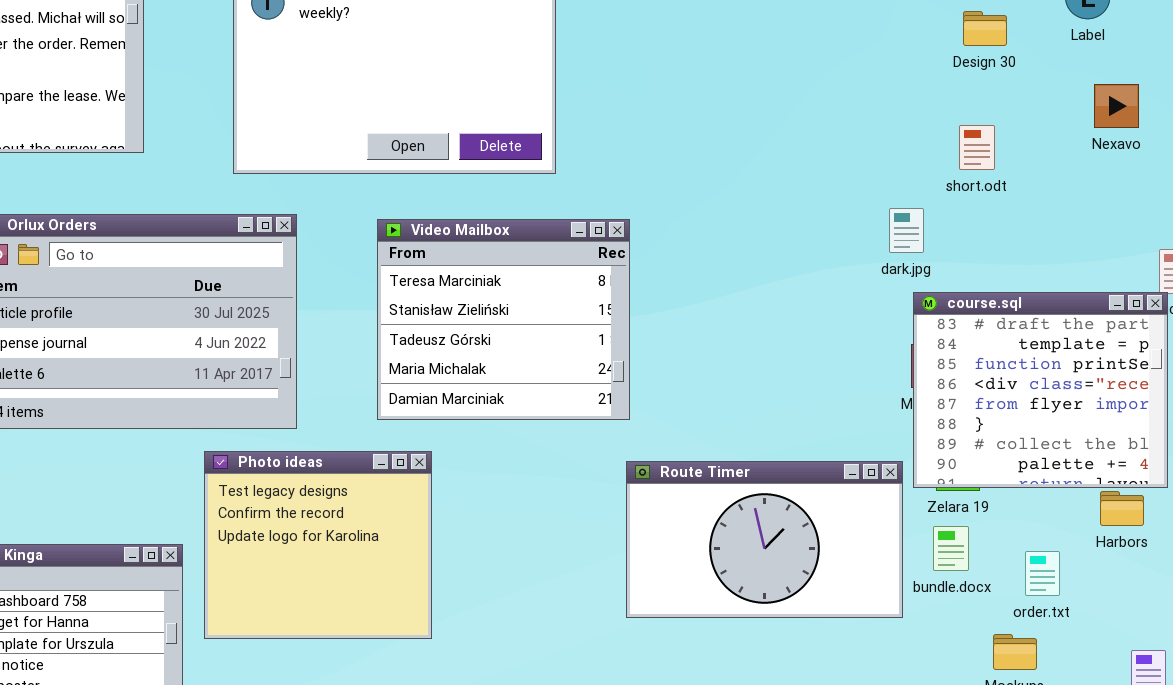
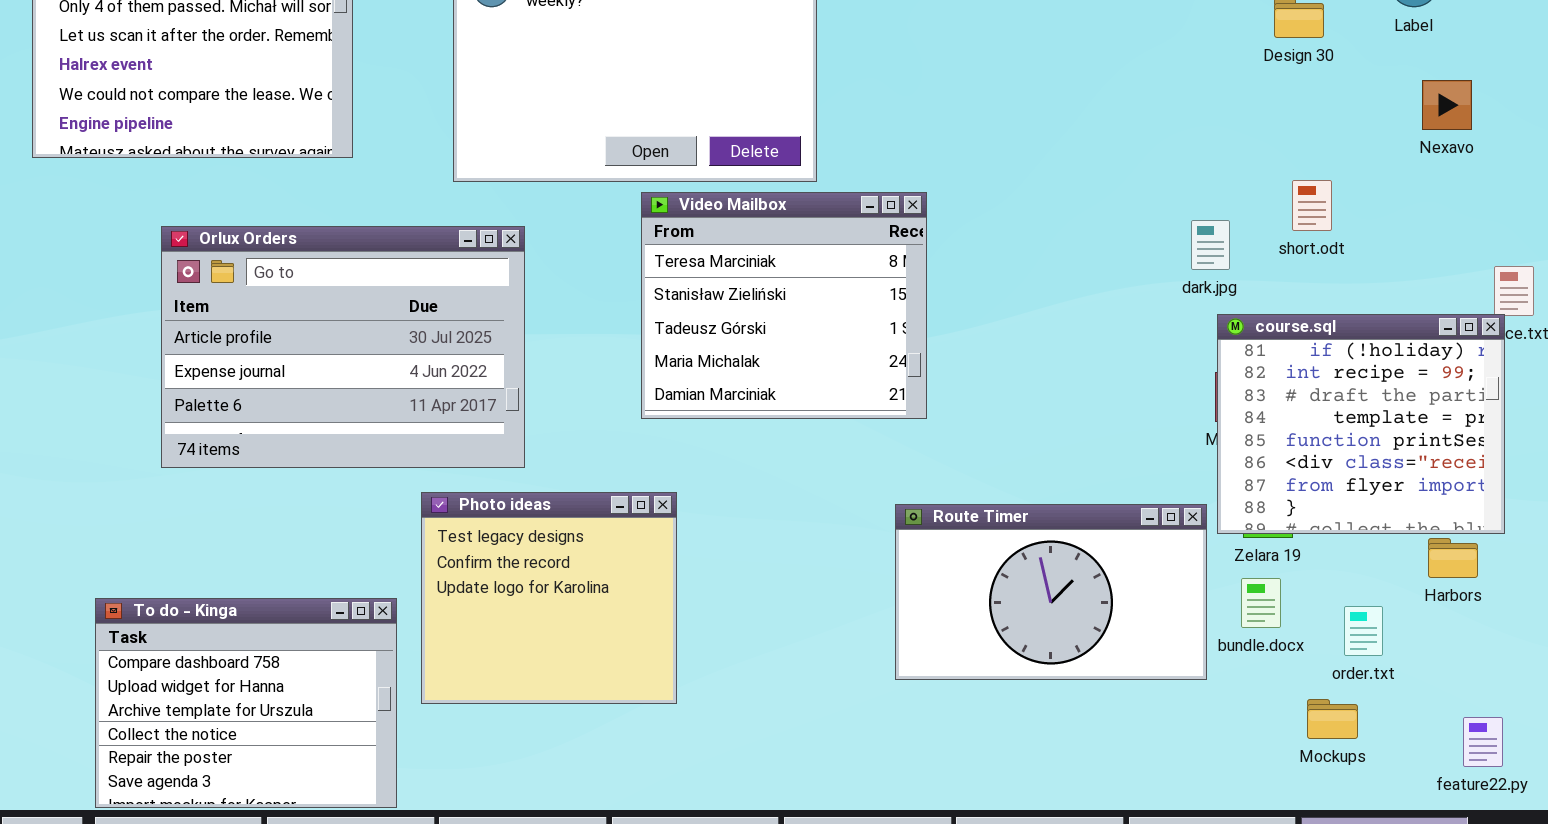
short.odt: [959,125,995,170] -> [1292,180,1332,231], moved
Video Mailbox: [377,219,630,420] -> [641,192,927,419], moved
course.sql: [913,292,1168,488] -> [1217,314,1505,534], scrolled up 2 rows

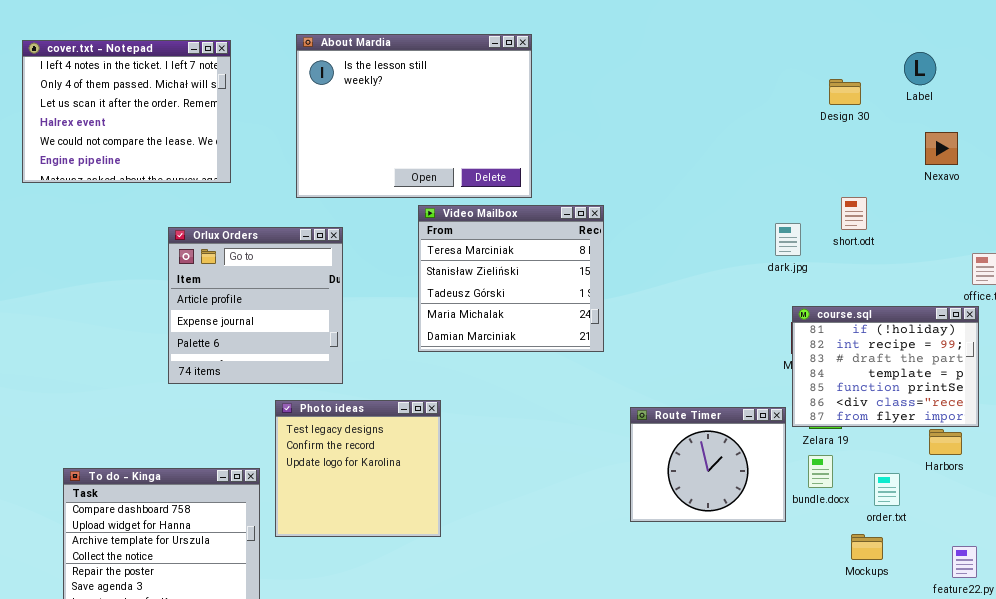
Orlux Orders: [161,226,525,468] -> [168,227,343,384], resized
course.sql: [1217,314,1505,534] -> [792,306,979,427], resized
Route Timer: [895,504,1207,680] -> [630,407,786,522], resized

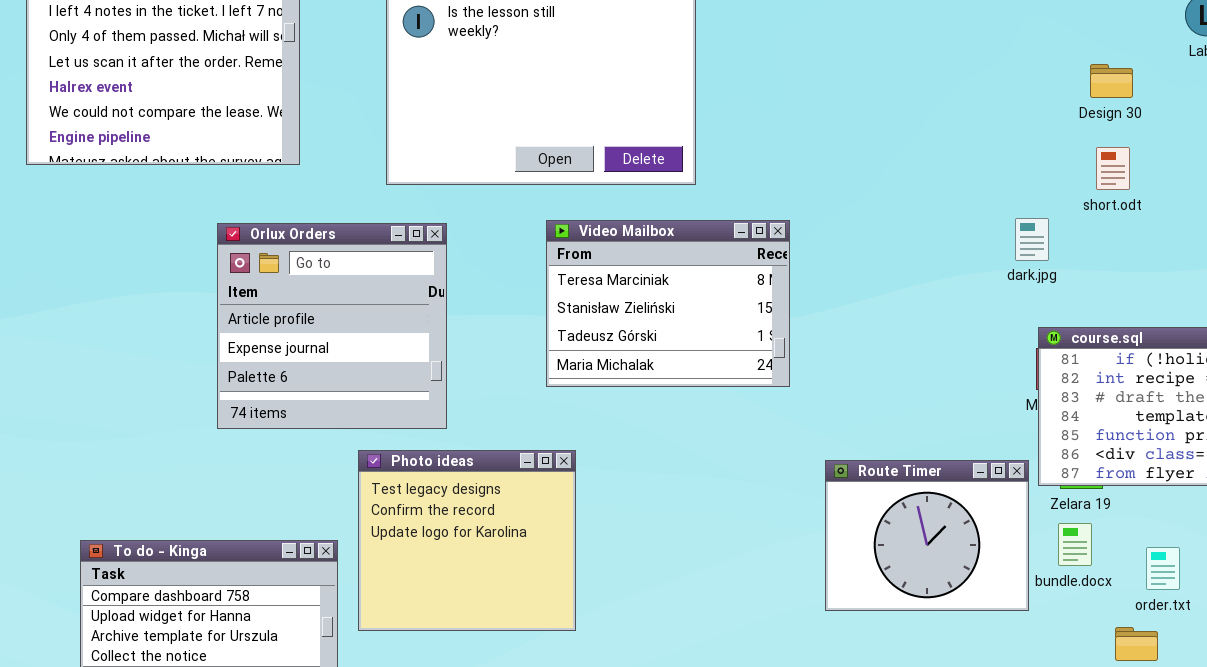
Design 30: [829,79,861,105] -> [1090,64,1133,98], moved
short.odt: [841,197,867,230] -> [1096,147,1130,190], moved
Video Mailbox: [418,205,604,352] -> [546,220,790,387], resized

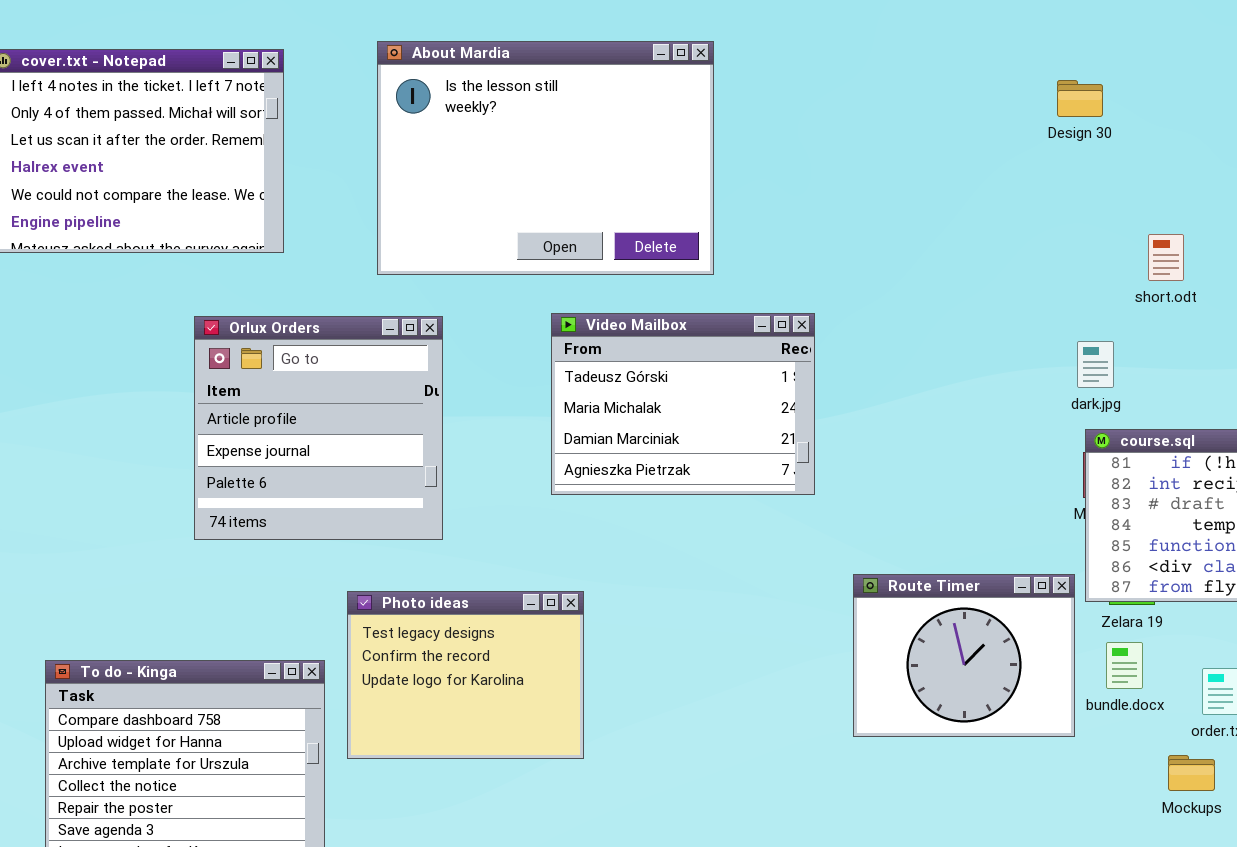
Design 30: [1090,64,1133,98] -> [1057,80,1103,117], moved
dark.jpg: [1015,218,1049,261] -> [1077,341,1114,388], moved
Video Mailbox: [546,220,790,387] -> [551,313,815,495], scrolled down 2 rows
Photo ideas: [358,450,576,631] -> [347,591,584,759], resized

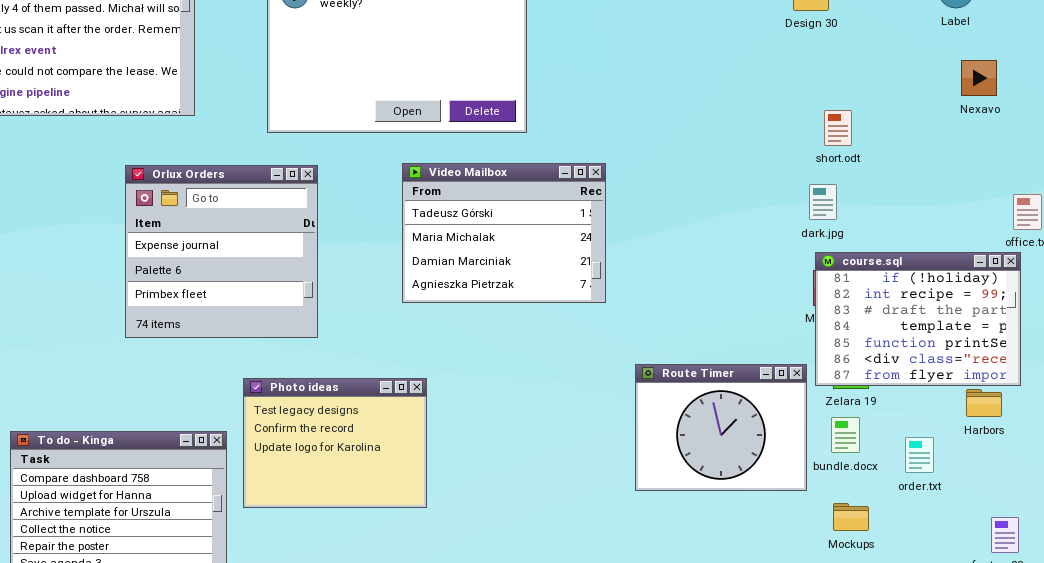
short.odt: [1148,234,1184,281] -> [824,110,852,146], moved
Orlux Orders: [194,316,443,540] -> [125,165,318,338], scrolled down 1 row
Mockups: [1168,755,1215,791] -> [833,503,869,531], moved

